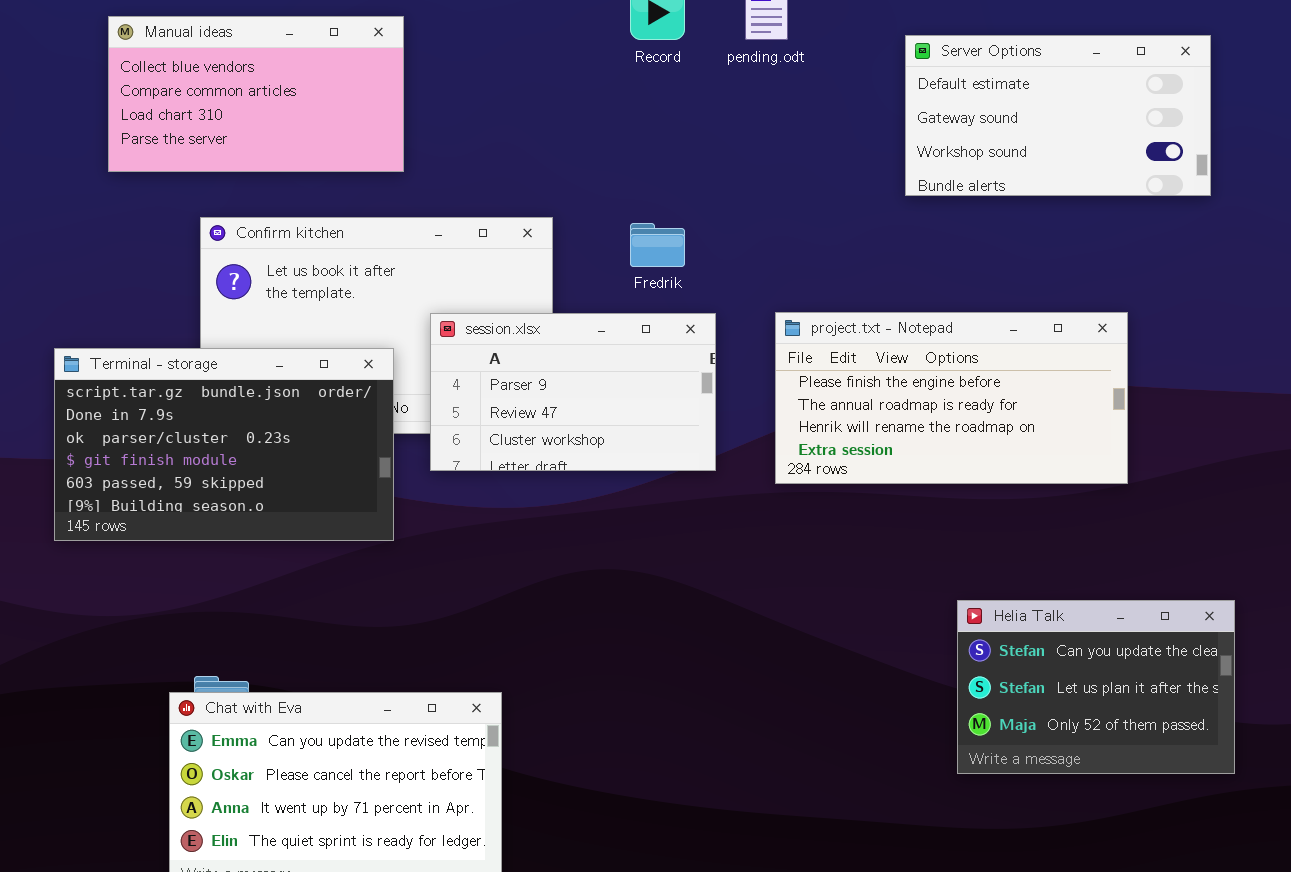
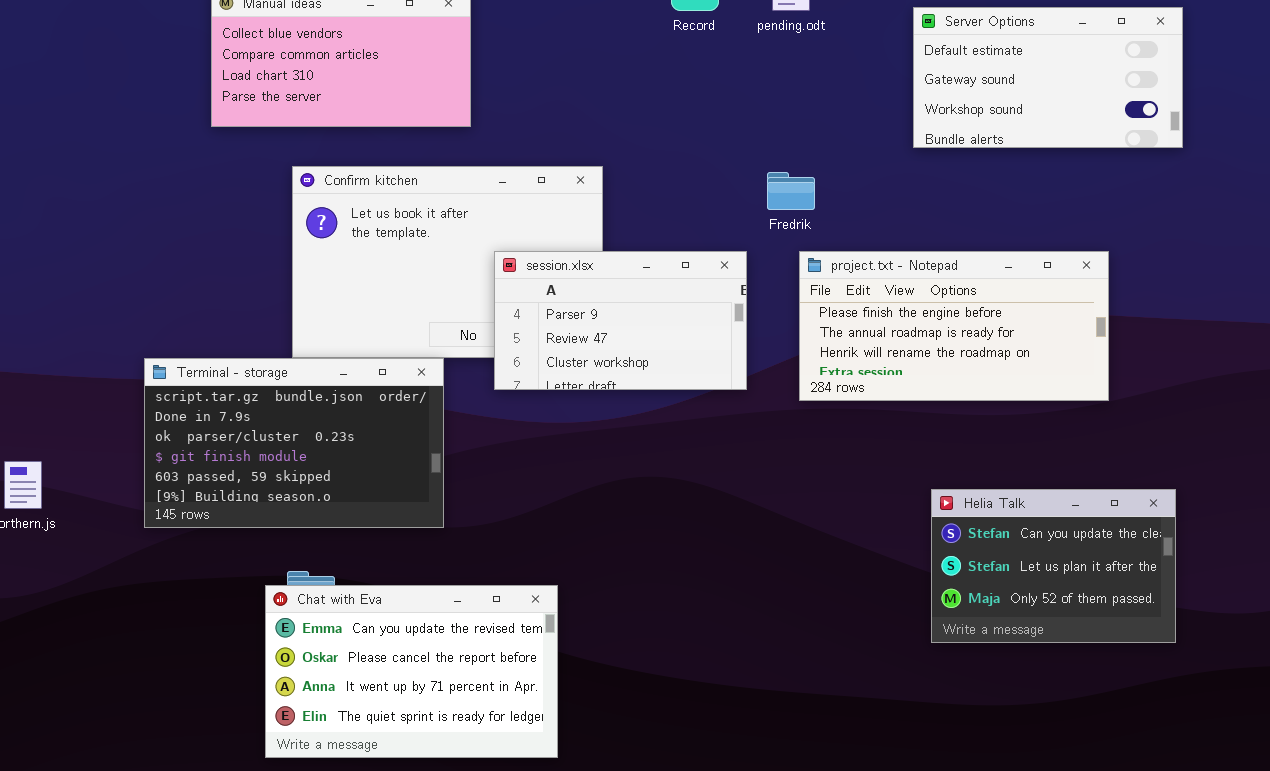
Fredrik: [630,223,685,267] -> [767,172,815,210], moved
Terminal - storage: [54,348,394,541] -> [144,358,444,528], moved
Helia Talk: [957,600,1235,774] -> [931,489,1176,643], moved

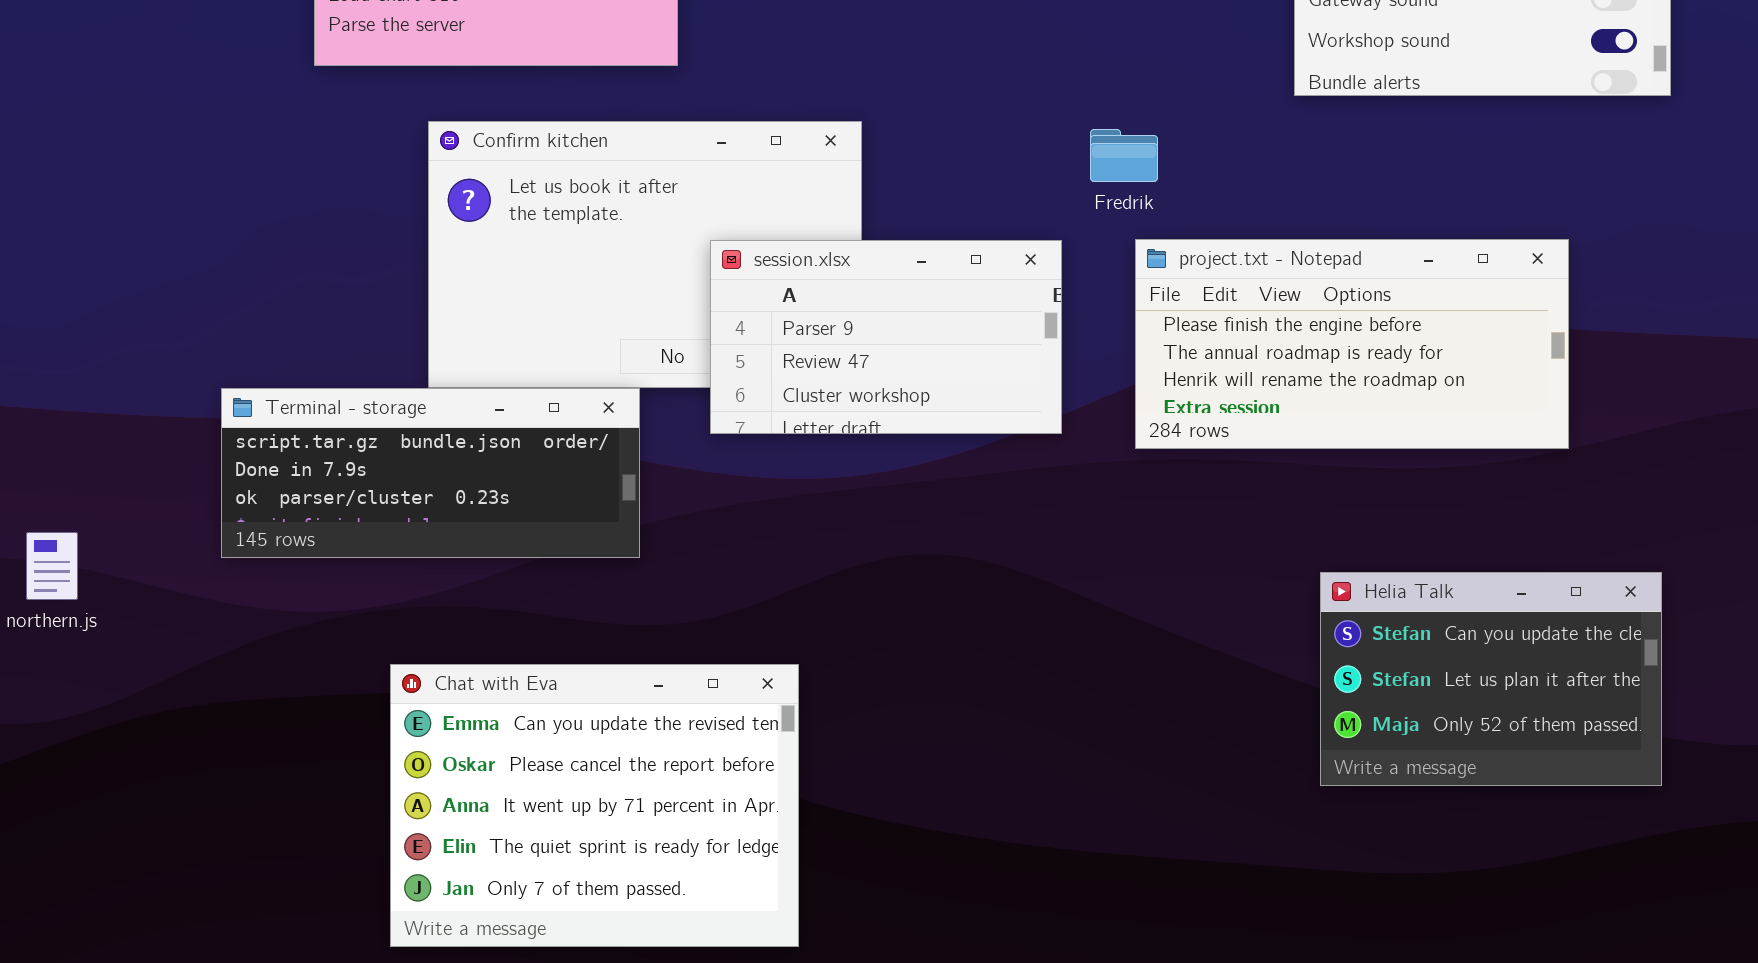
Terminal - storage: [144,358,444,528] -> [221,388,640,558], resized
Chat with Eva: [265,585,558,758] -> [390,664,799,947], resized

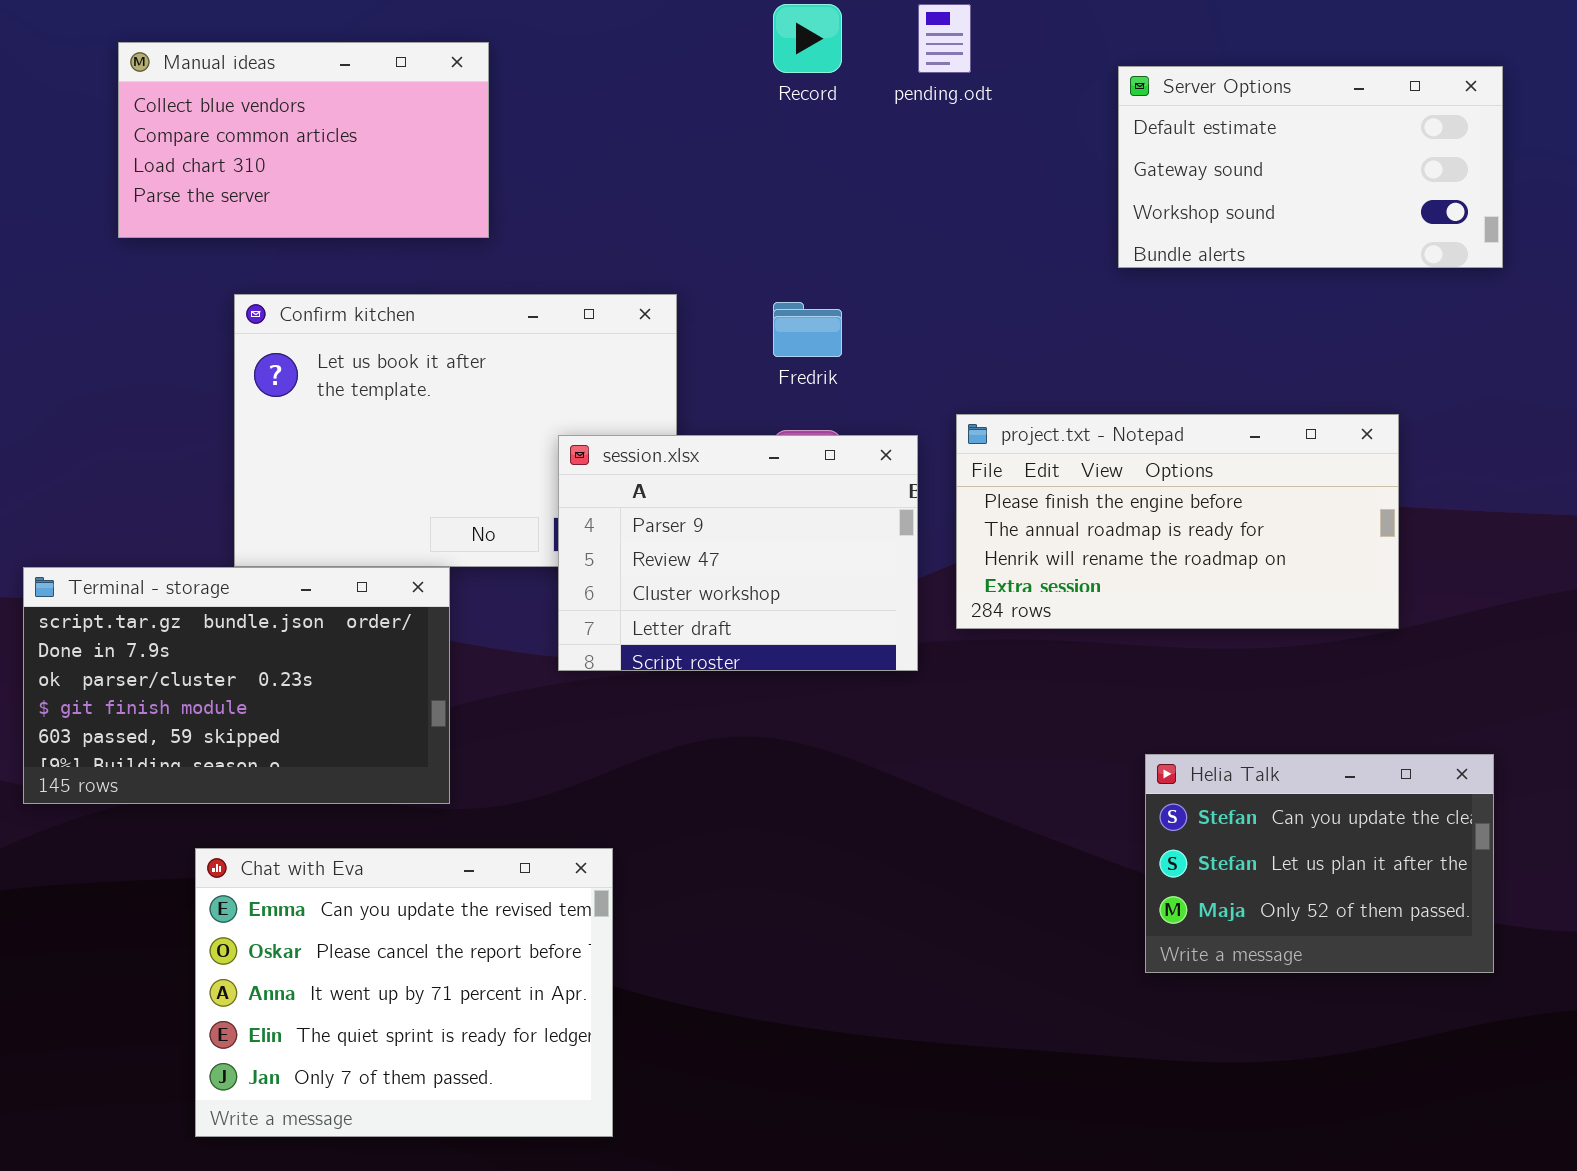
Fredrik: [1090,129,1158,182] -> [773,302,842,357], moved
session.xlsx: [710,240,1062,434] -> [558,435,918,671], moved, resized
Terminal - storage: [221,388,640,558] -> [23,567,450,804], resized

